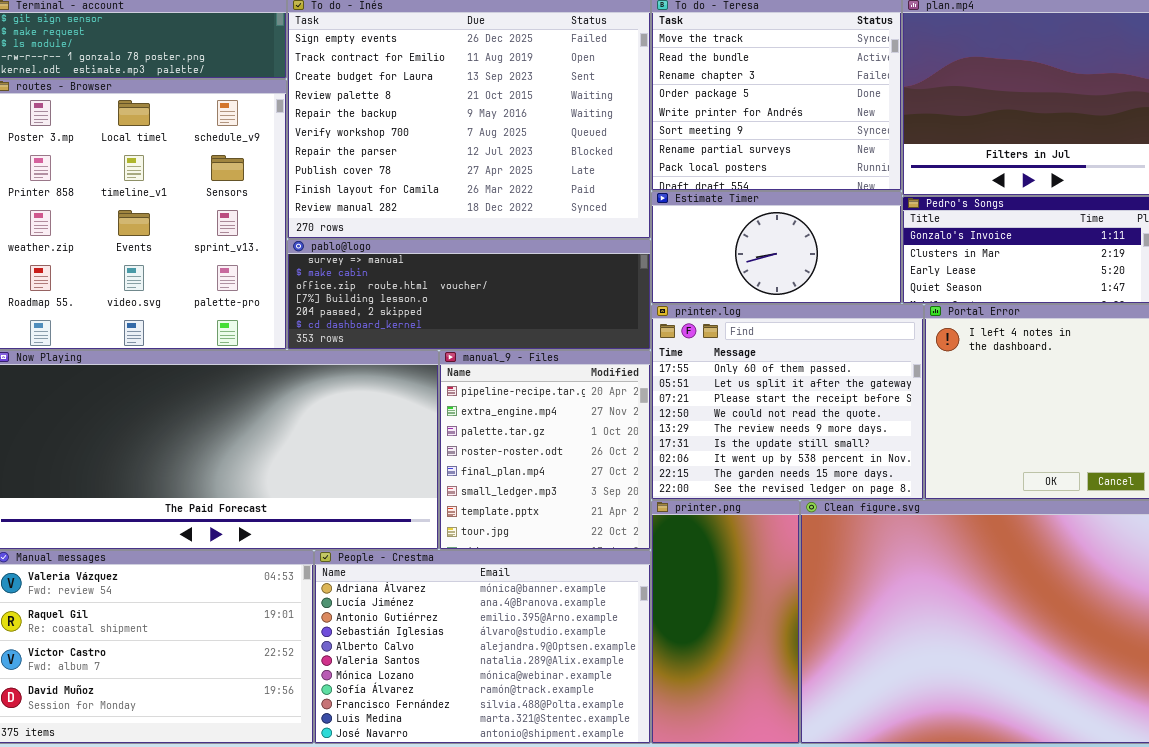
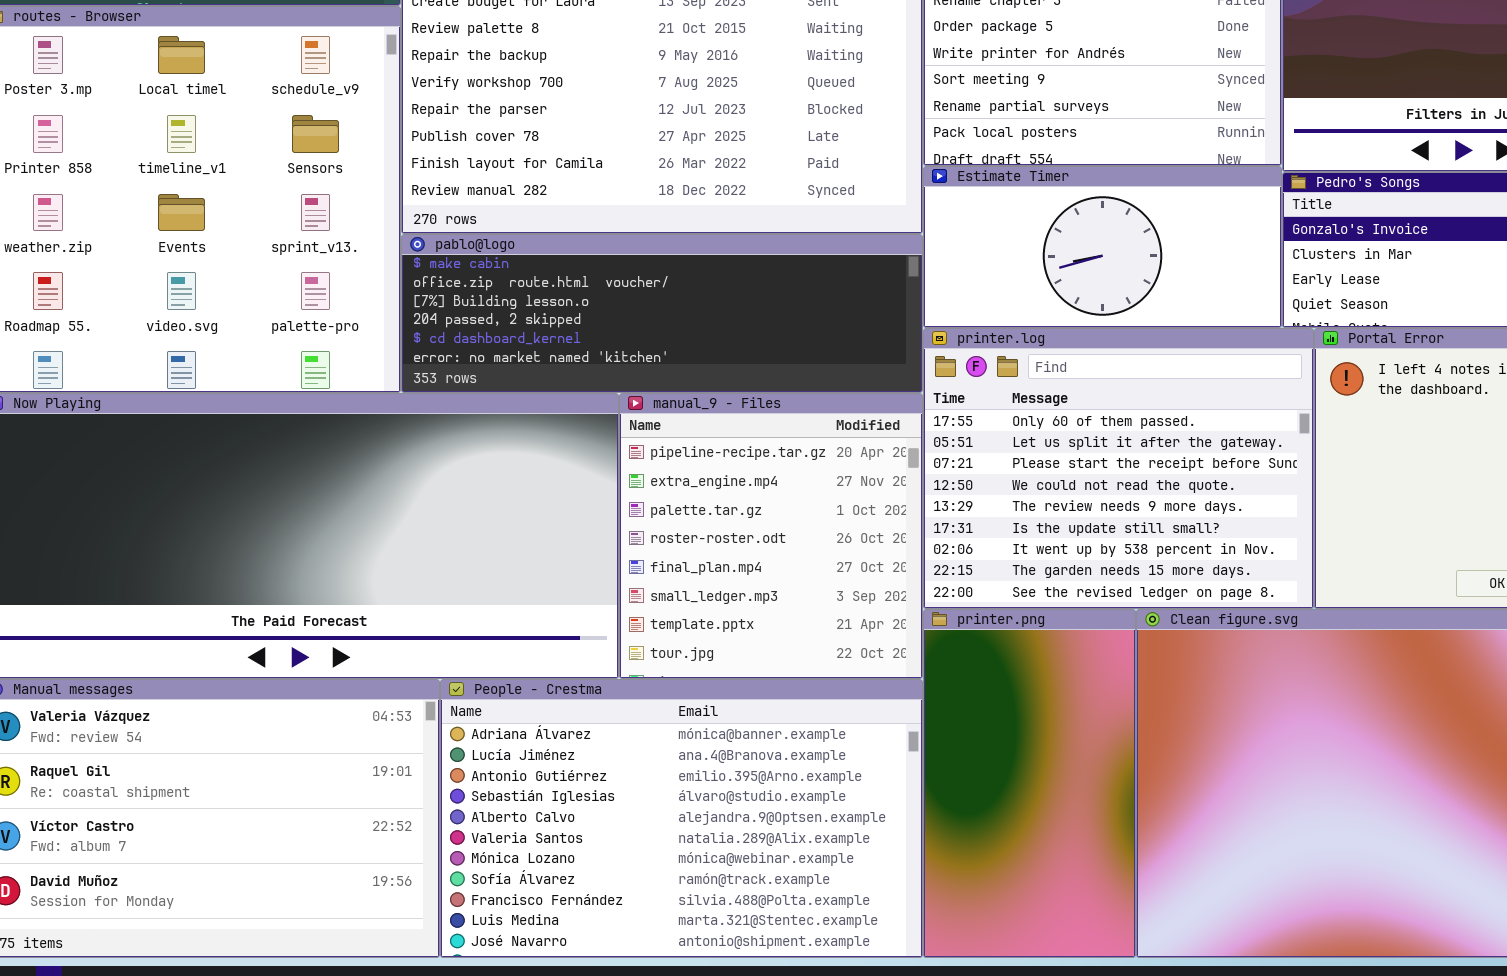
pablo@logo: [287,239,651,350] -> [401,234,923,393], scrolled down 1 row

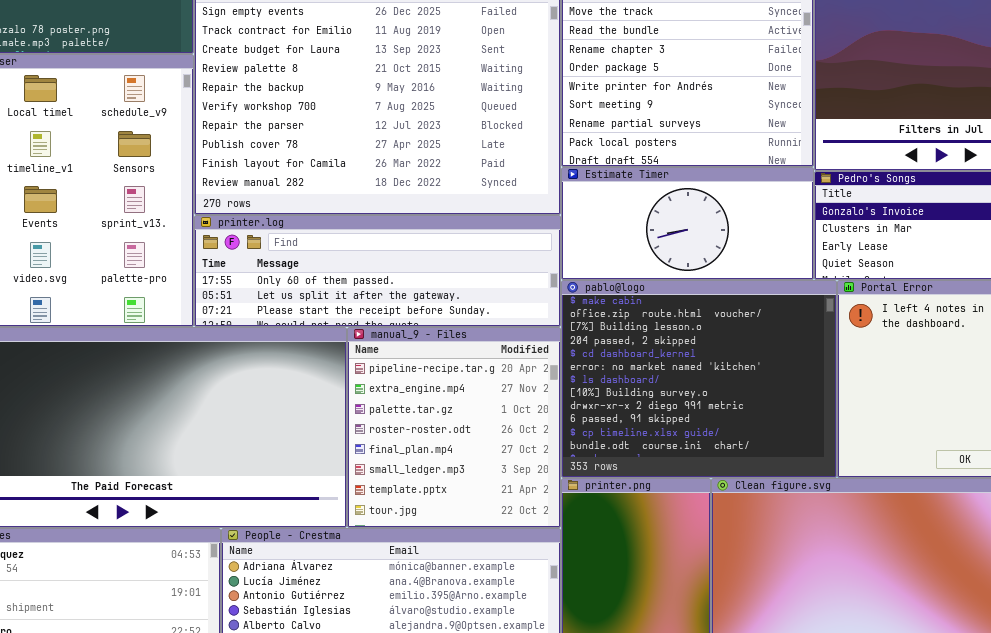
pablo@logo: [401,234,923,393] -> [561,280,837,478], moved, resized
printer.log: [923,328,1314,609] -> [194,215,561,327], moved, resized

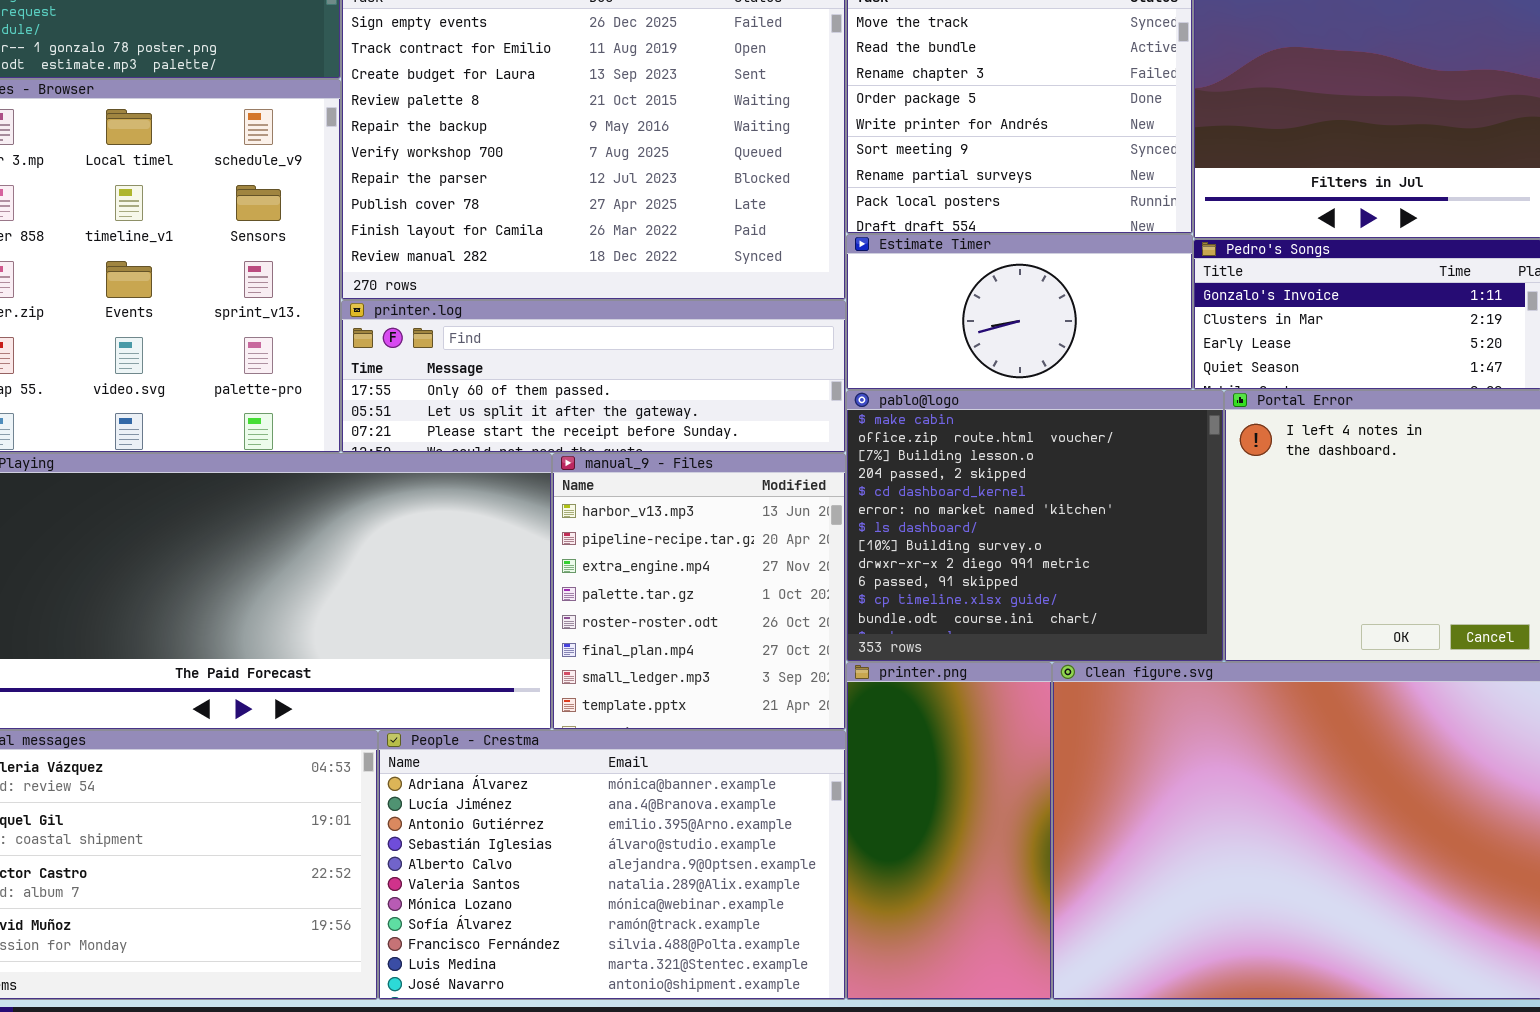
manual_9 - Files: [347,327,561,528] -> [552,453,846,730], scrolled up 1 row

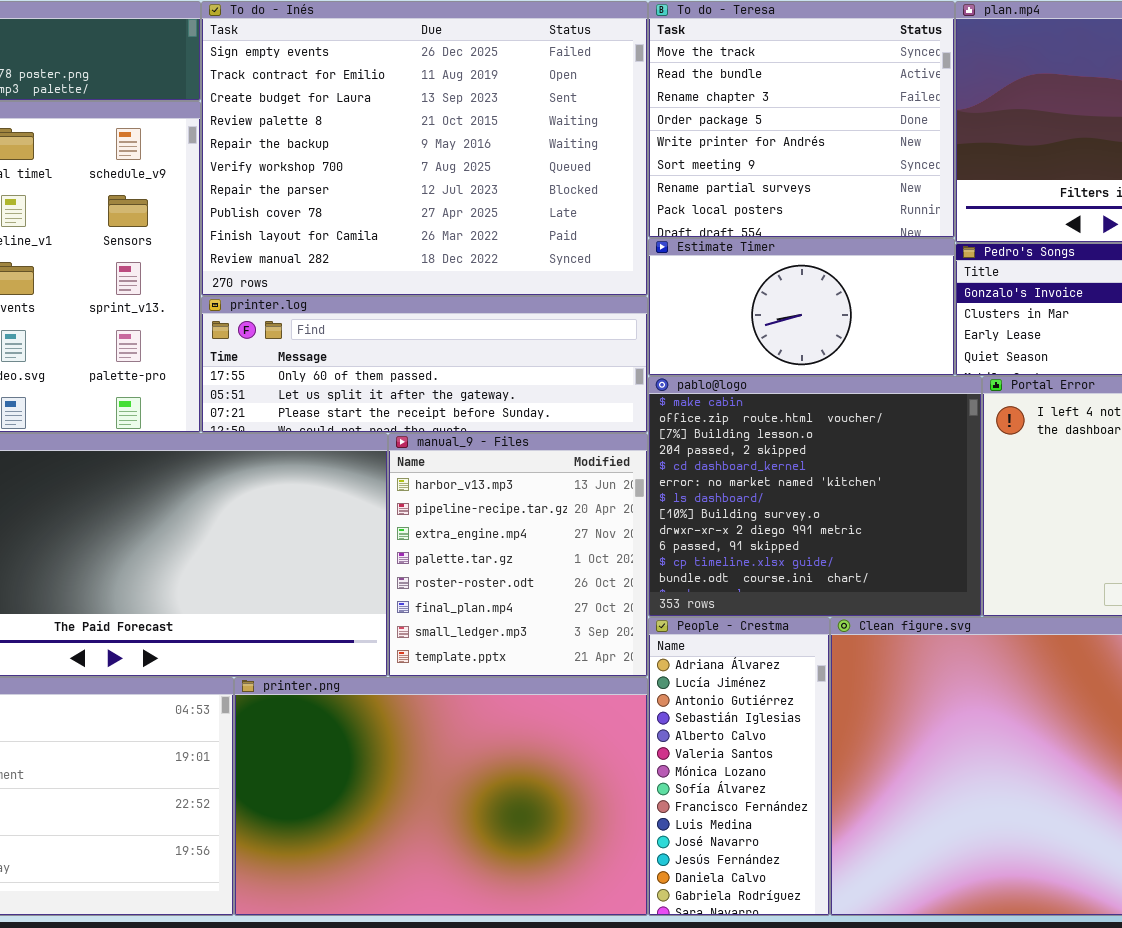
printer.png: [846,662,1052,1000] -> [234,677,648,916], moved, resized
People - Crestma: [378,730,846,1000] -> [648,617,830,916], moved, resized

